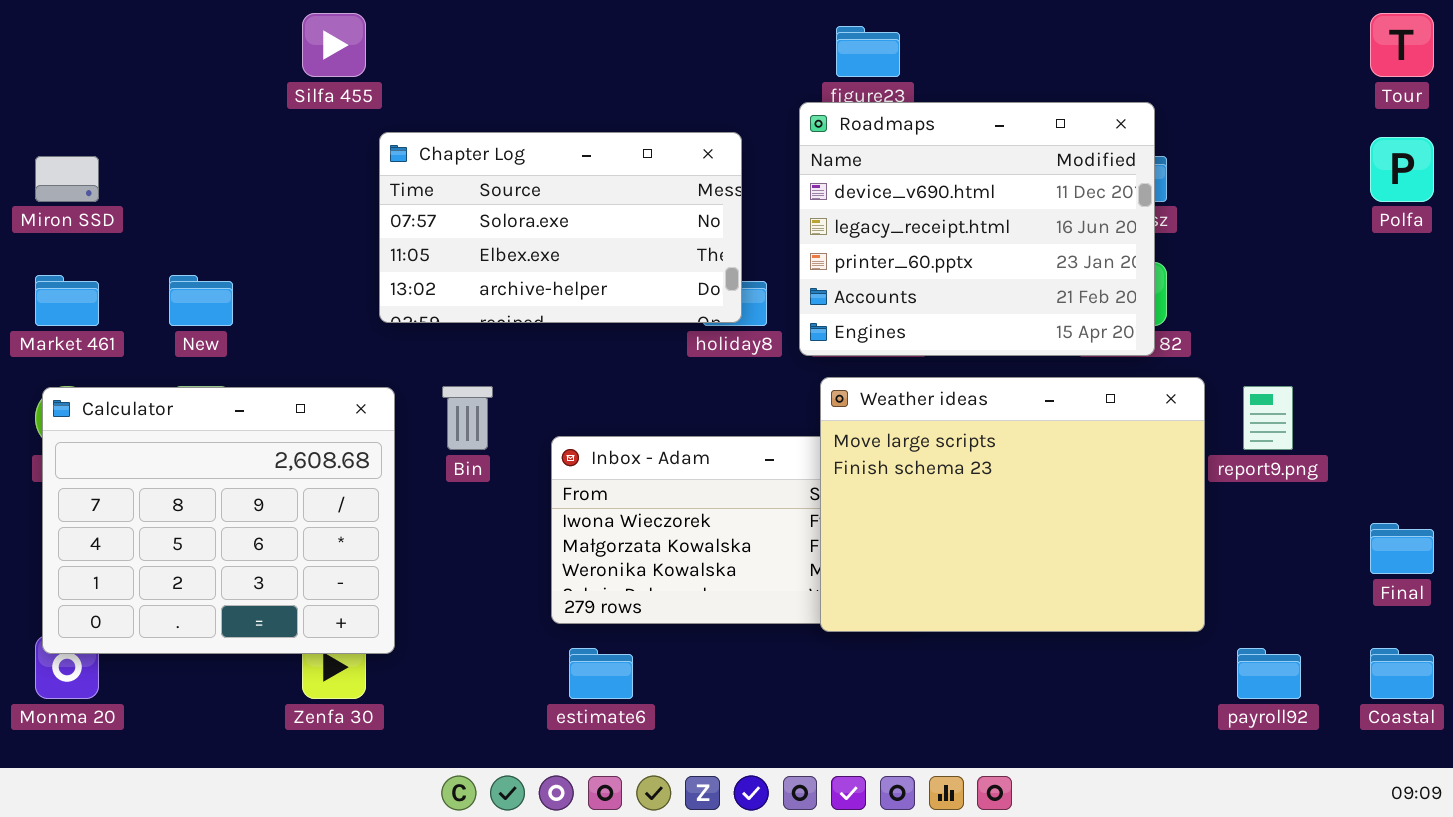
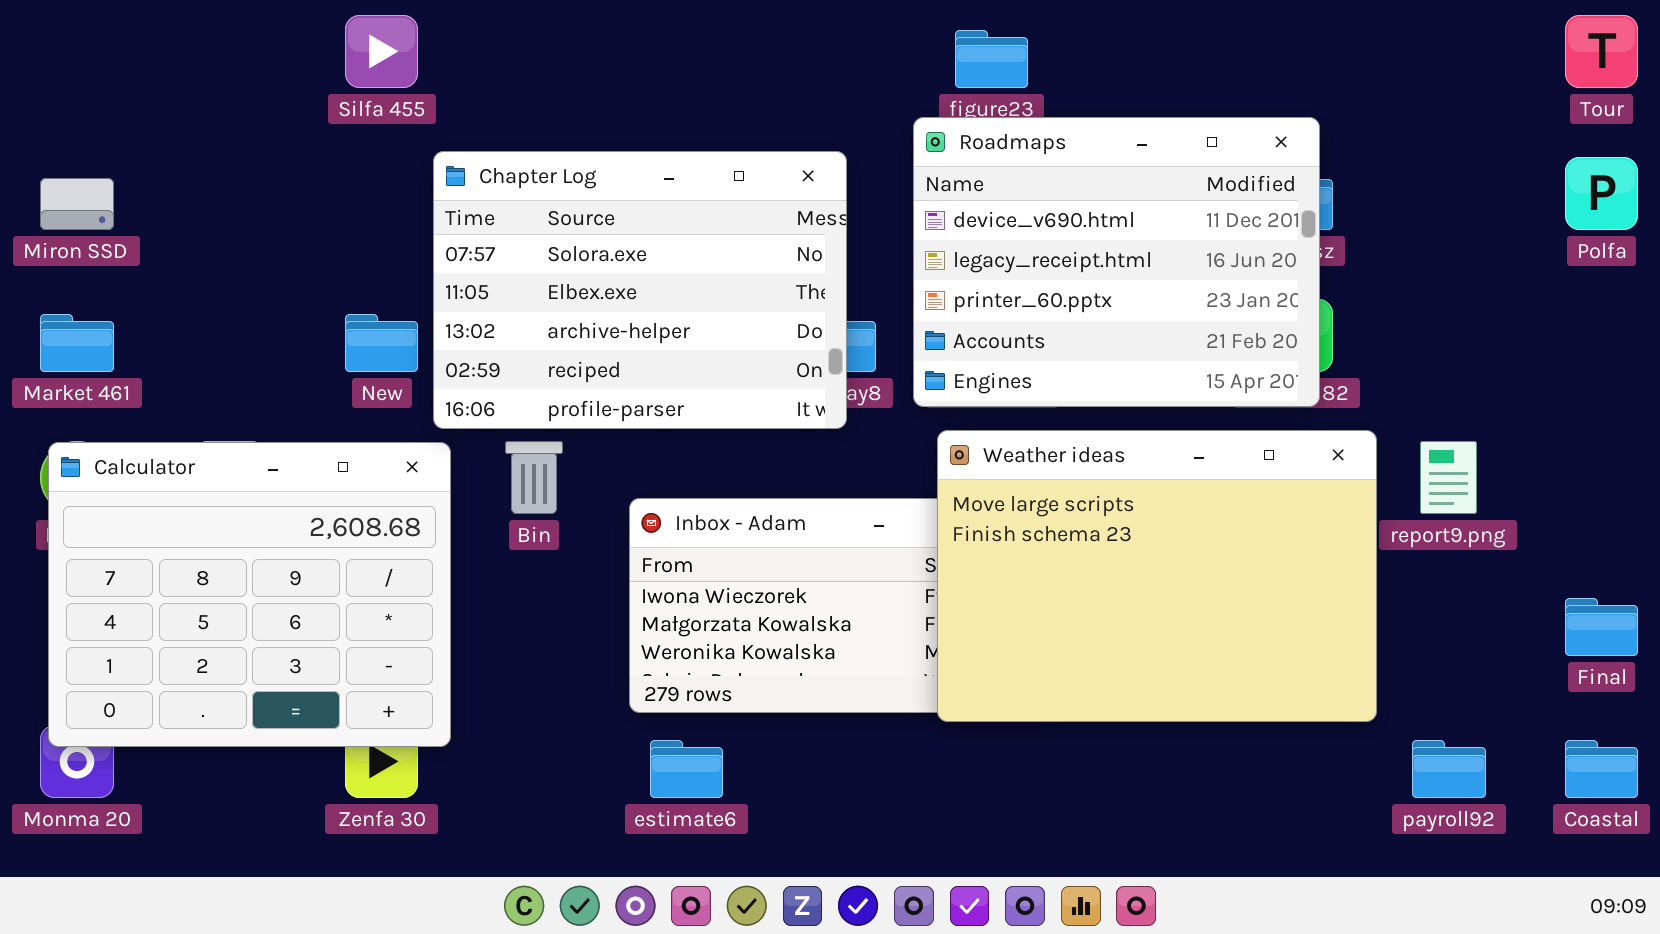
Chapter Log: [379,132,742,323] -> [433,151,847,429], resized
New: [169,275,233,326] -> [345,314,418,372], moved

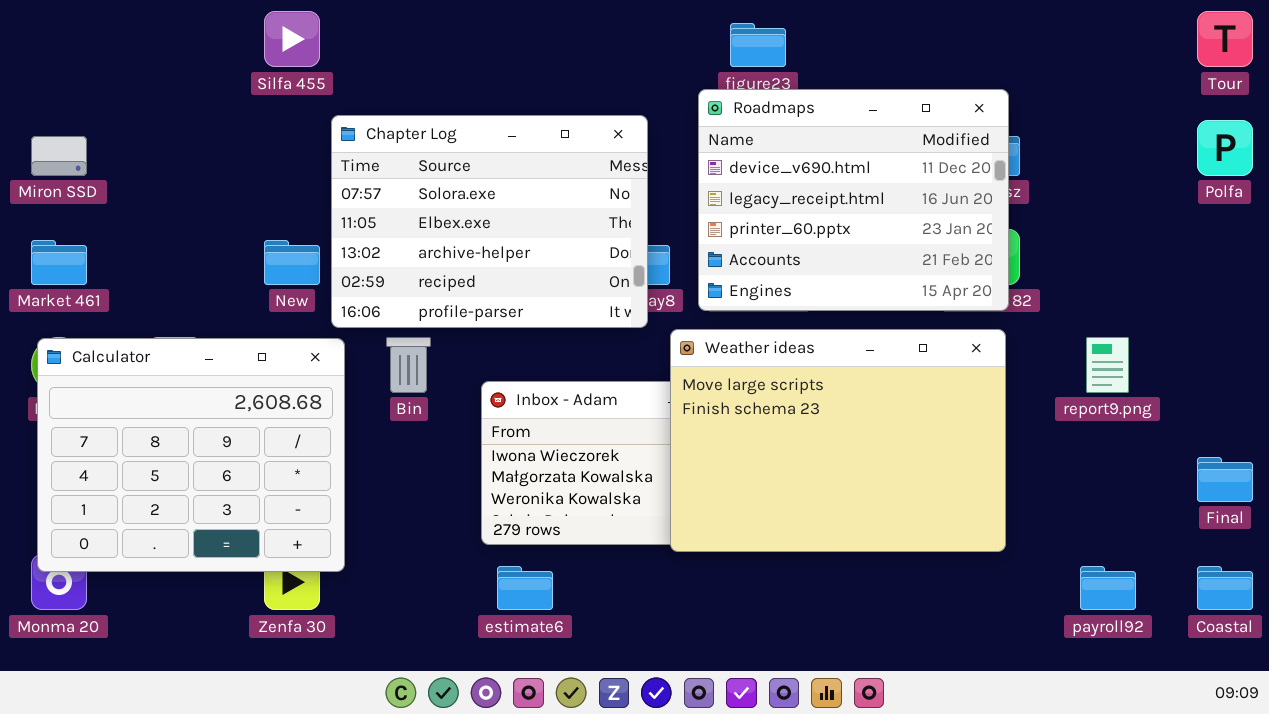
Weather ideas: [937,430,1377,722] -> [670,329,1006,552], moved

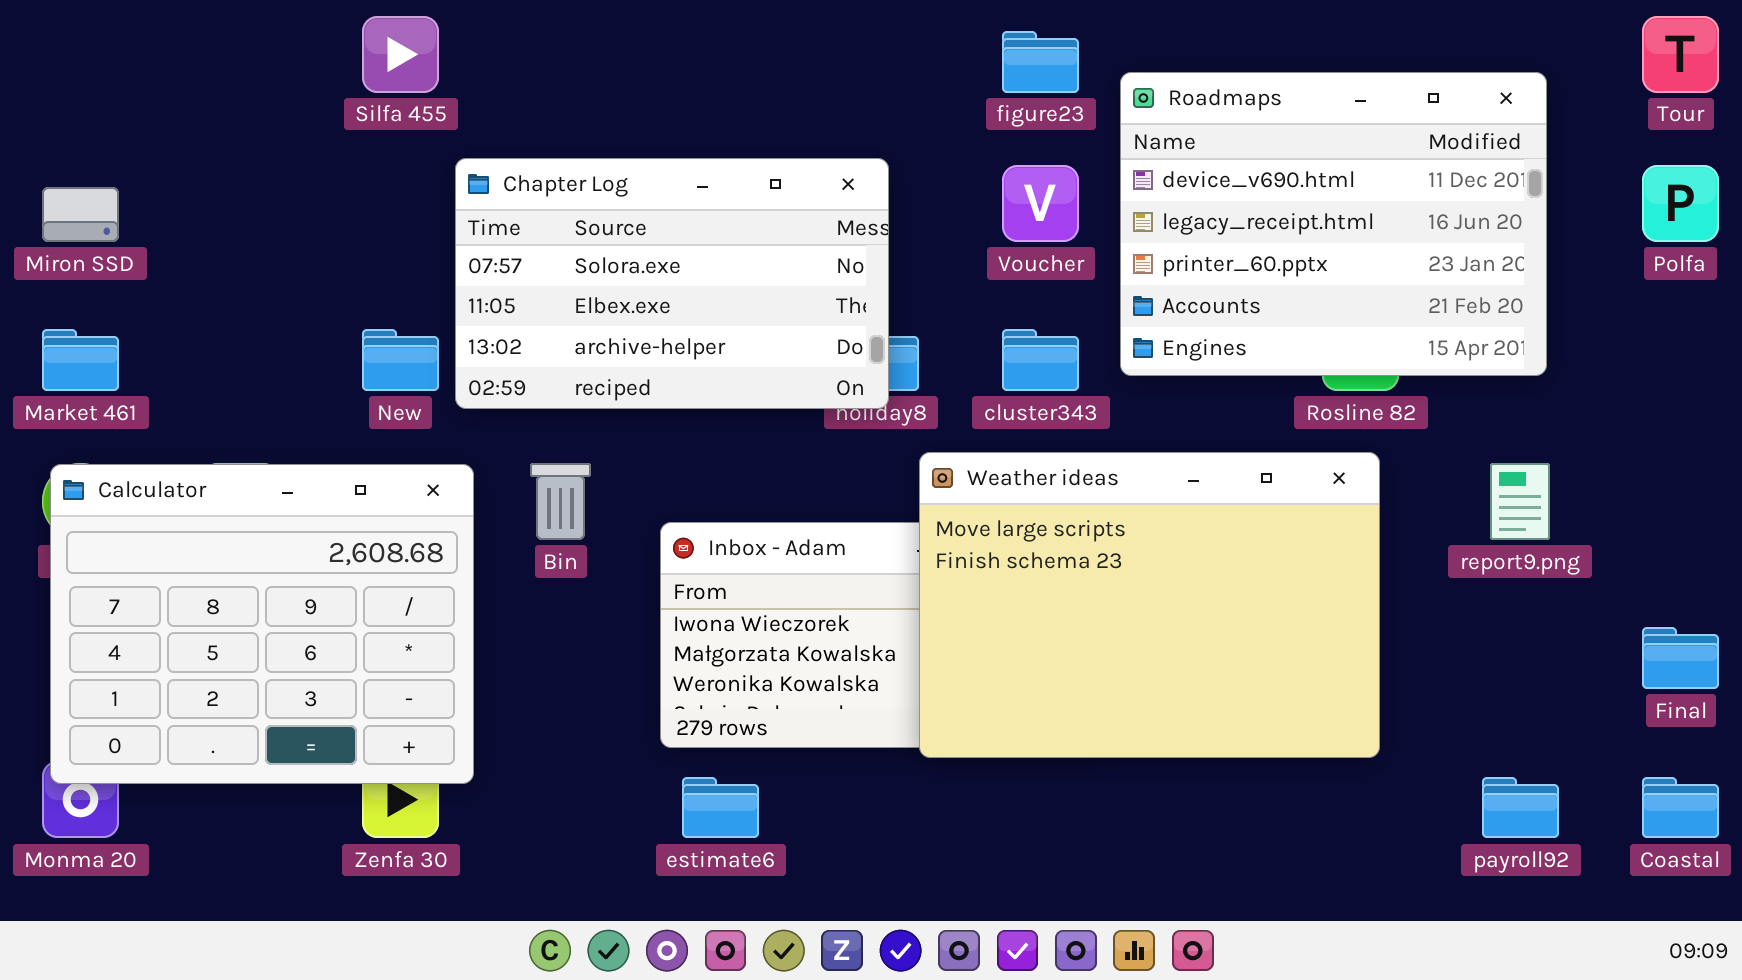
Roadmaps: [698,89,1009,311] -> [1120,72,1547,376], moved
Chapter Log: [331,115,648,328] -> [455,158,889,409], resized

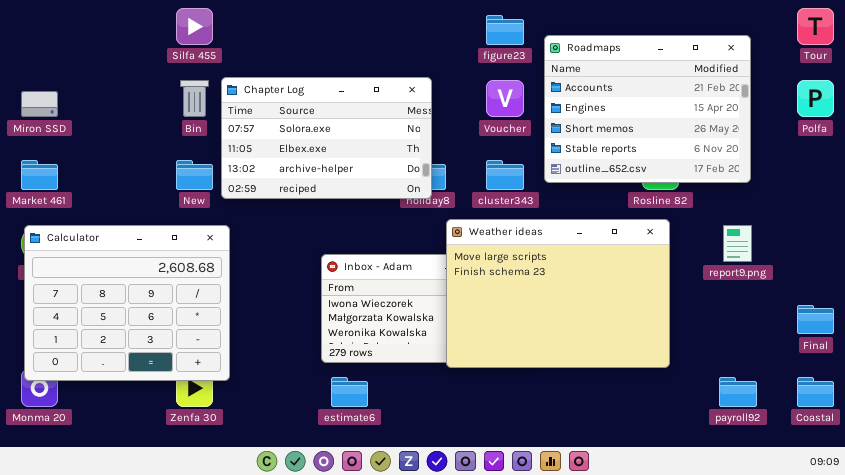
Roadmaps: [1120,72,1547,376] -> [544,35,751,183], scrolled down 3 rows
Bin: [530,463,591,540] -> [180,80,209,117], moved

